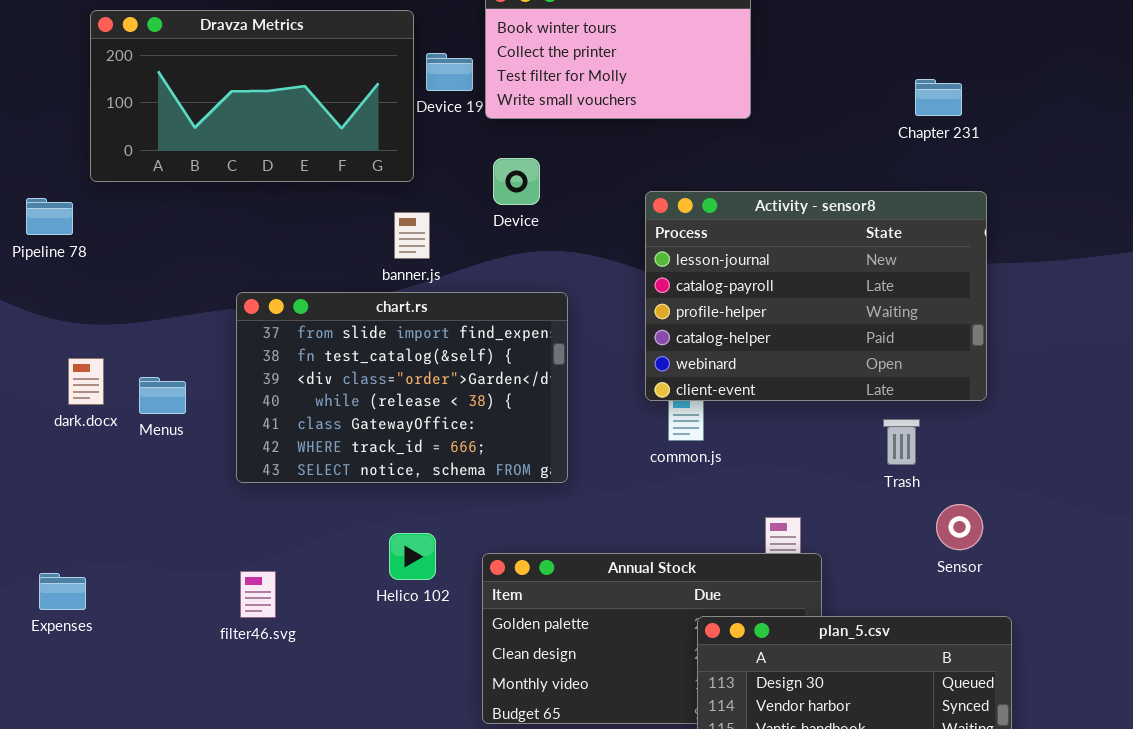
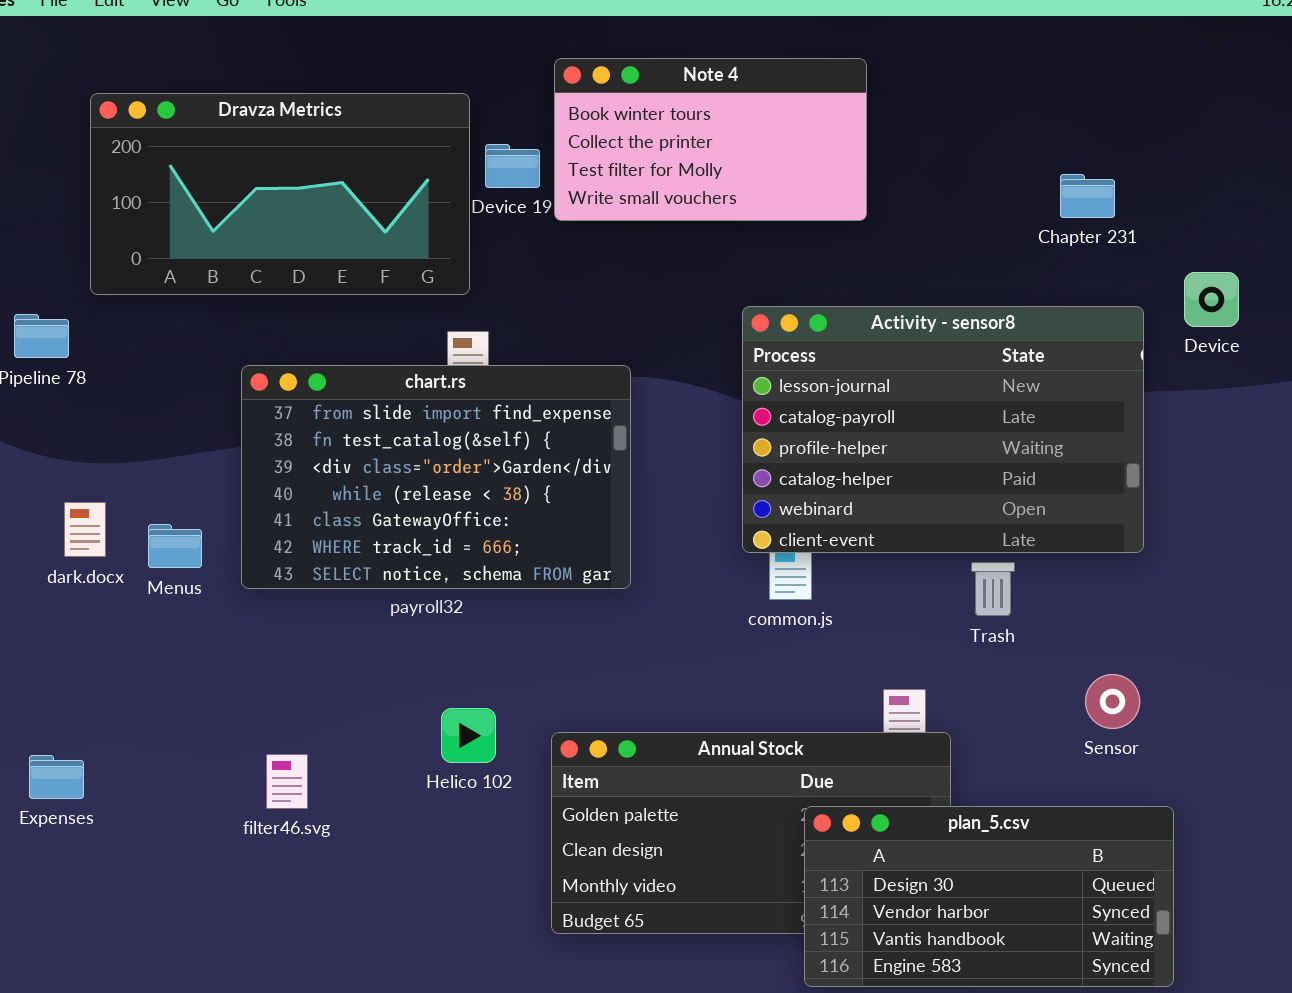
Device: [493,158,540,205] -> [1184,272,1239,327], moved
chart.rs: [236,292,568,483] -> [241,365,631,589], moved
Trash: [883,419,920,465] -> [971,562,1015,616], moved

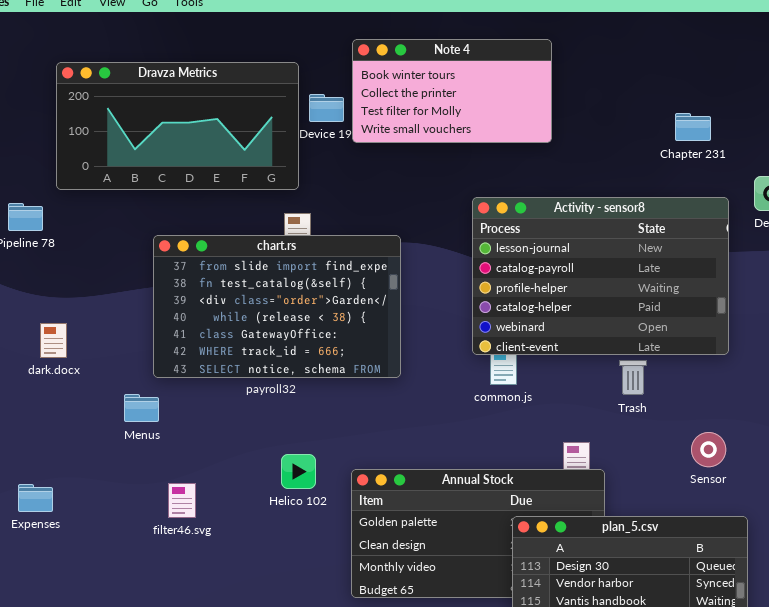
Menus: [148,524,202,568] -> [124,394,159,422], moved

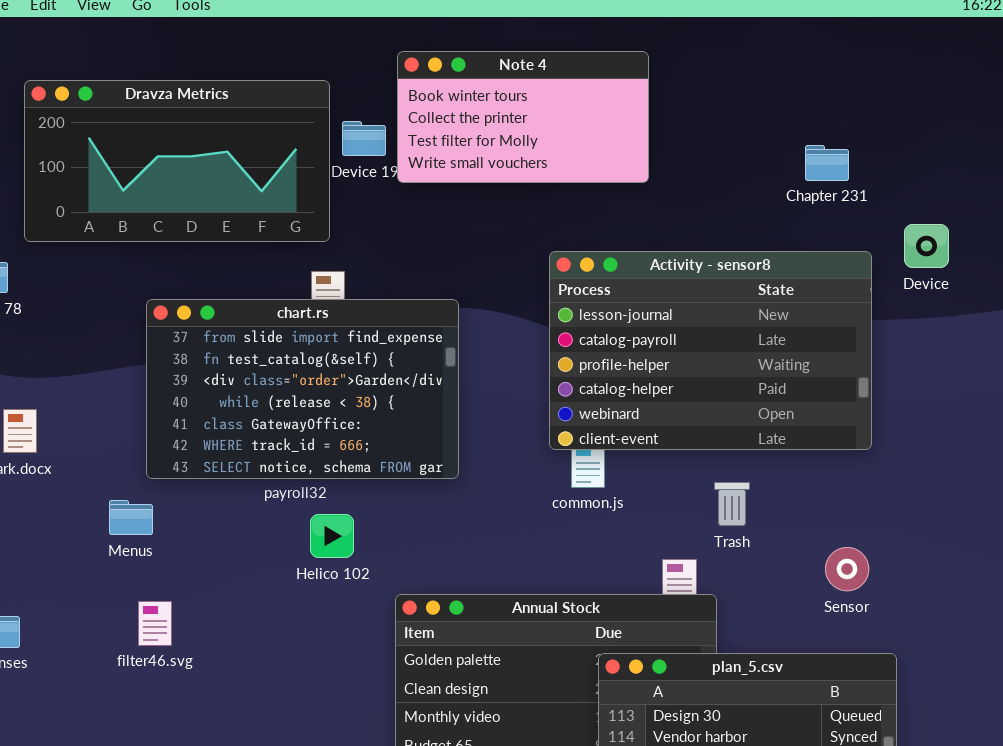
Trash: [619,360,647,395] -> [714,482,750,526], moved
Helico 102: [281,454,316,489] -> [310,514,354,558], moved
filter46.svg: [168,483,196,518] -> [138,601,172,646], moved

